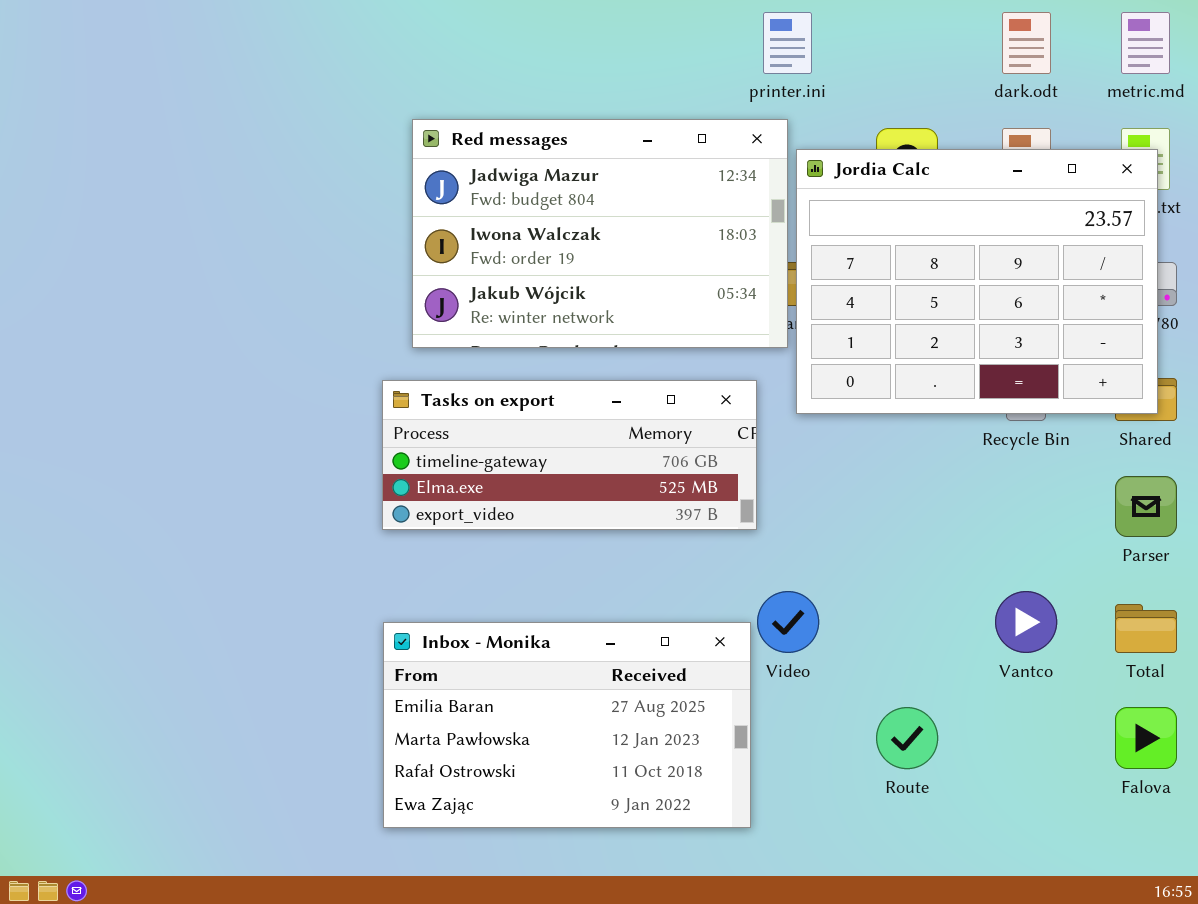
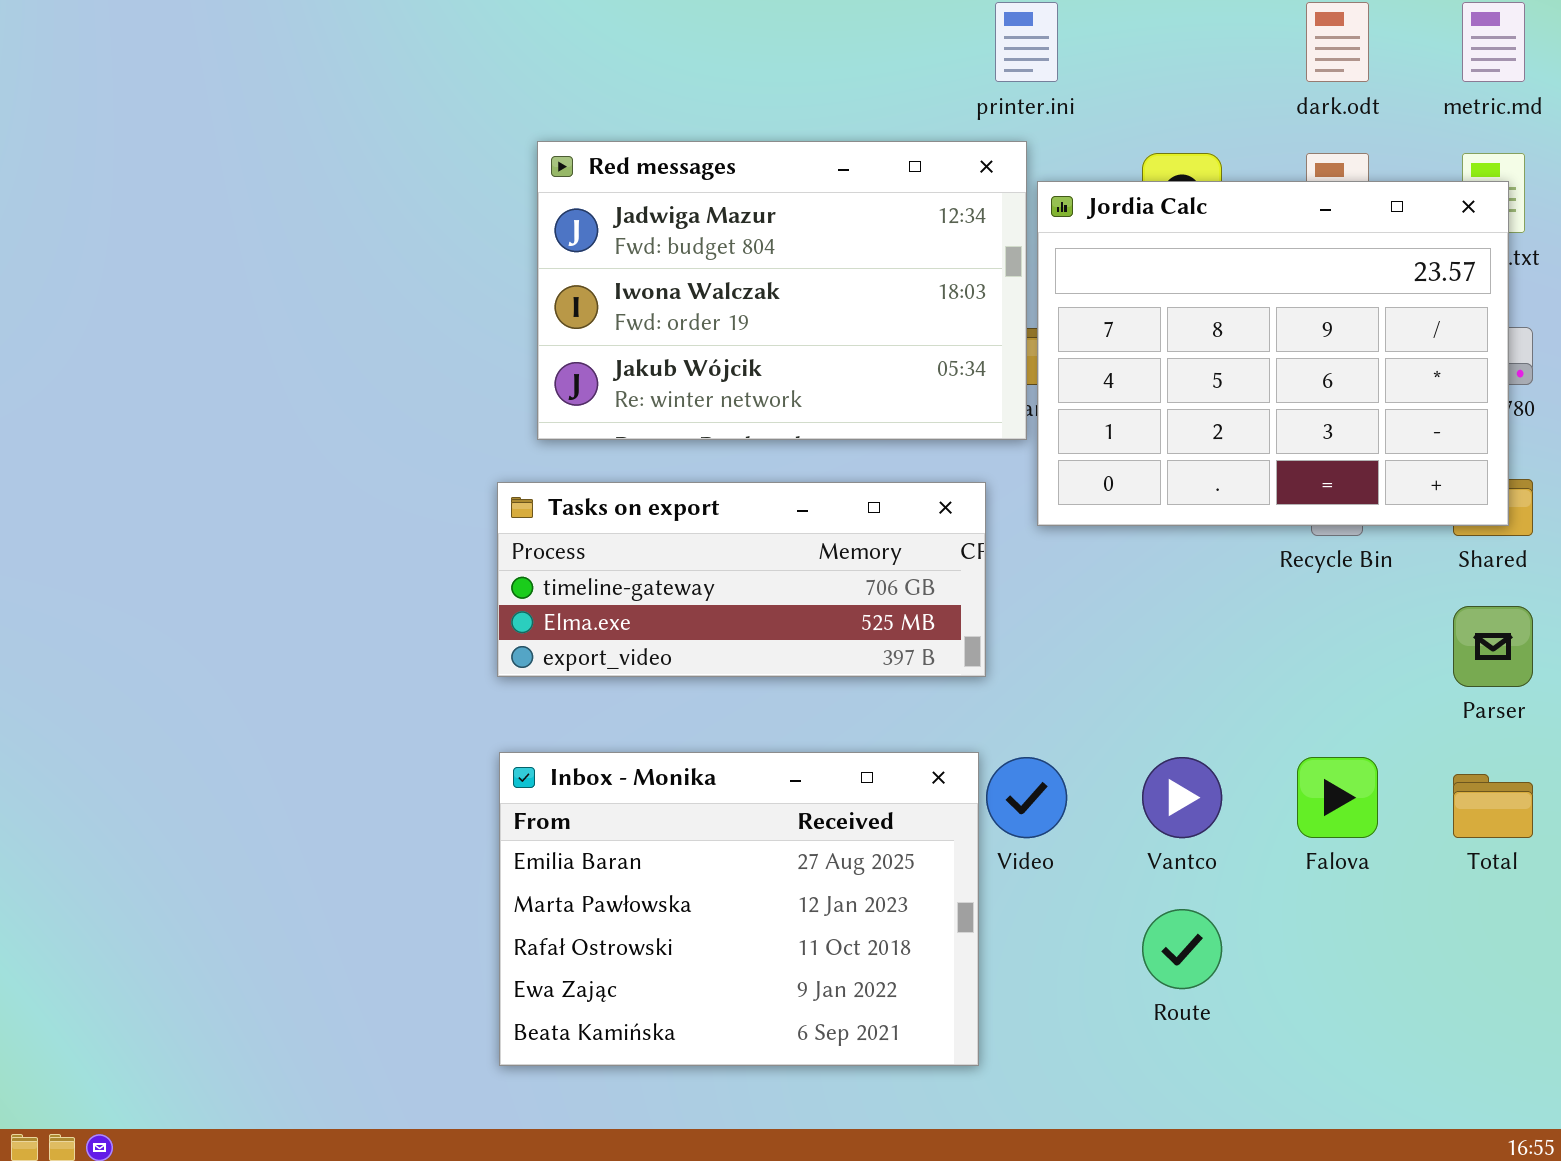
Vantco: [995,591,1057,653] -> [1142,757,1222,838], moved
Inbox - Monika: [383,622,751,828] -> [499,752,979,1066], resized
Falova: [1115,707,1177,769] -> [1297,757,1378,838], moved

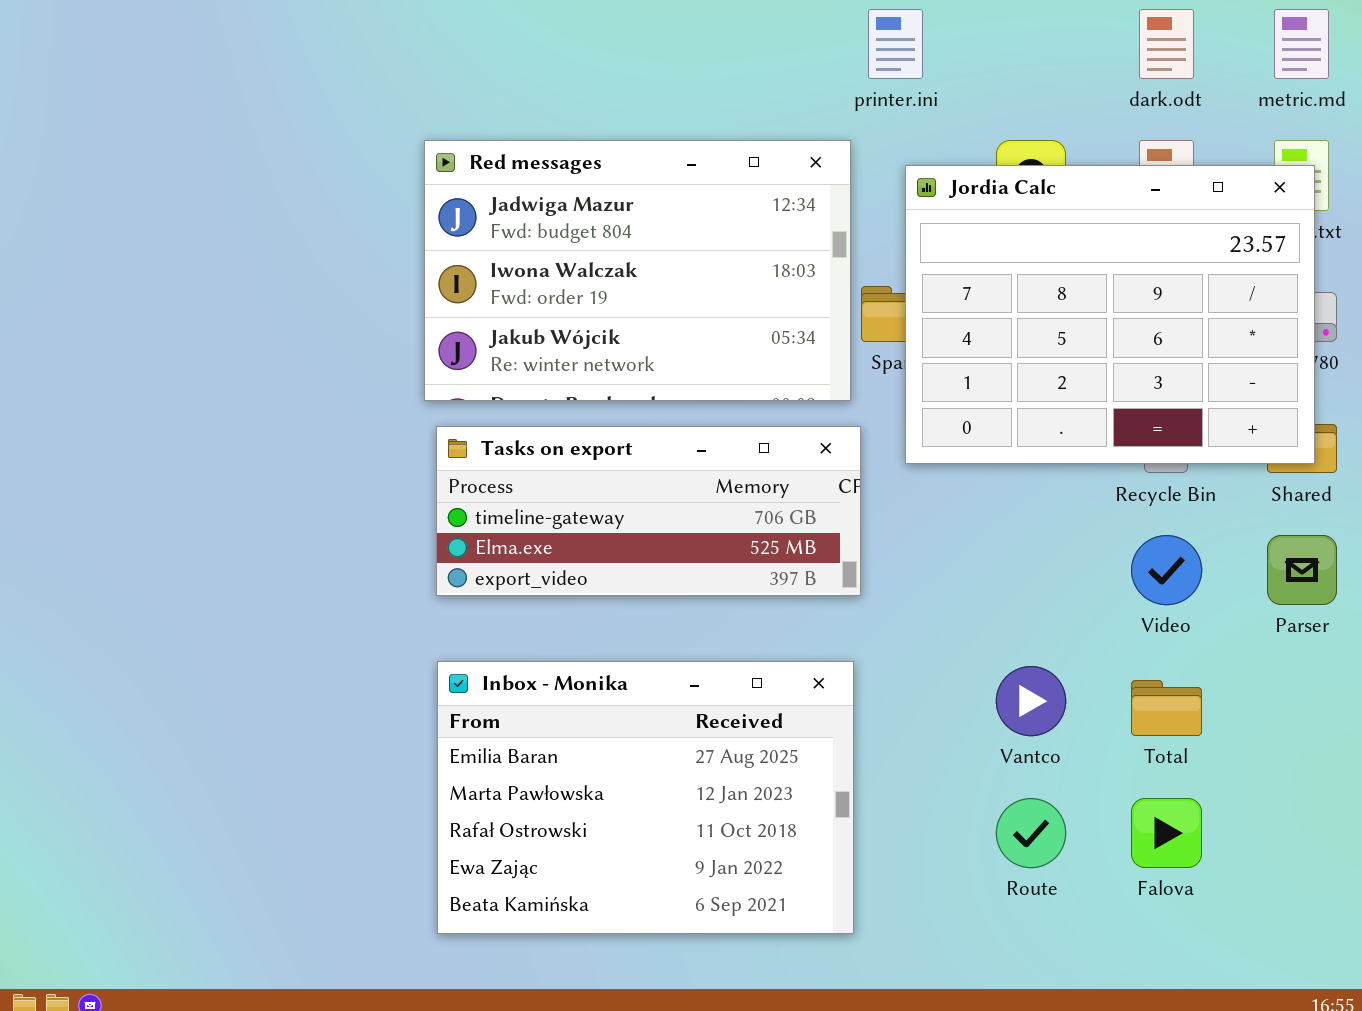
Red messages: [537,141,1027,440] -> [424,140,851,401], moved
Video: [986,757,1067,838] -> [1131,535,1202,605], moved
Falova: [1297,757,1378,838] -> [1131,798,1202,868], moved
Total: [1453,774,1533,838] -> [1131,680,1202,736], moved

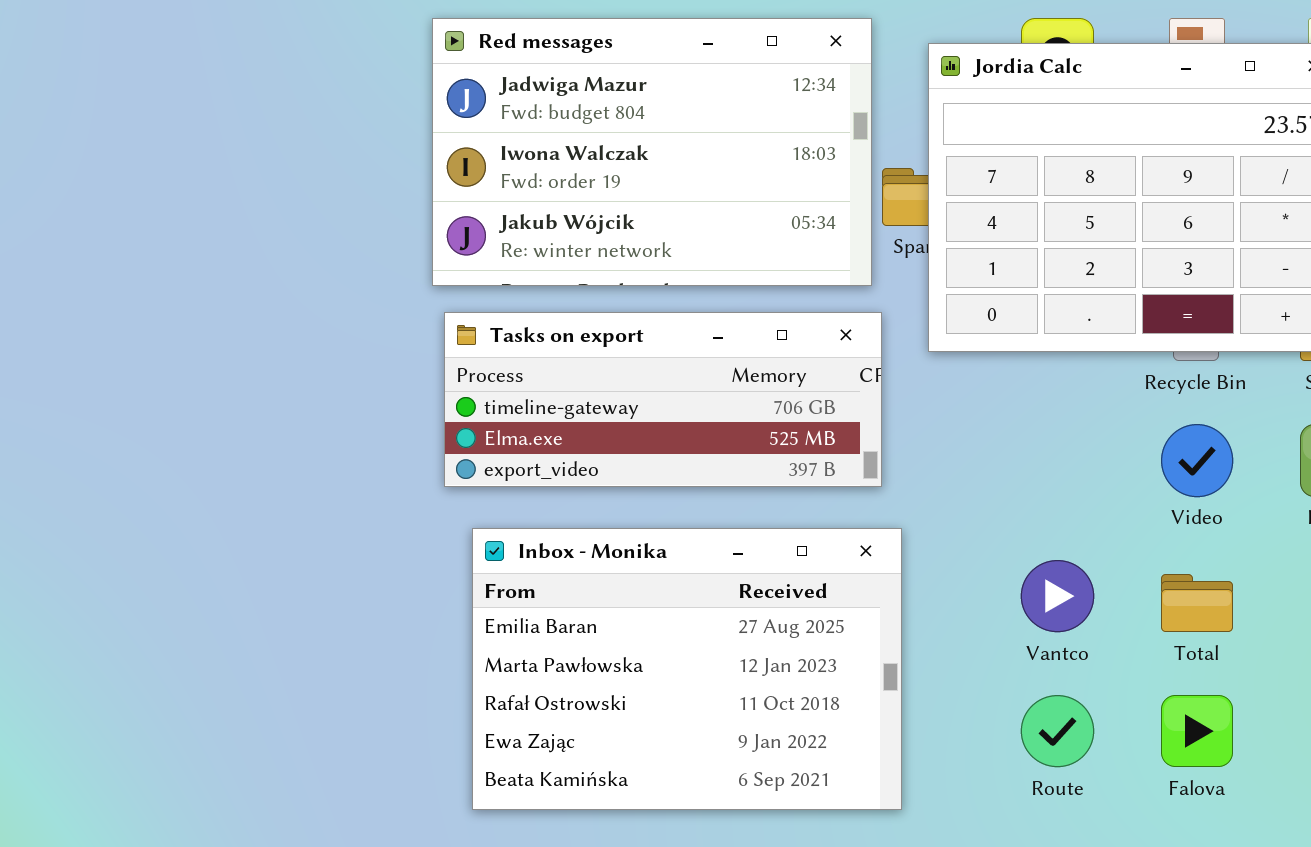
Inbox - Monika: [437,661,854,934] -> [472,528,902,810], moved

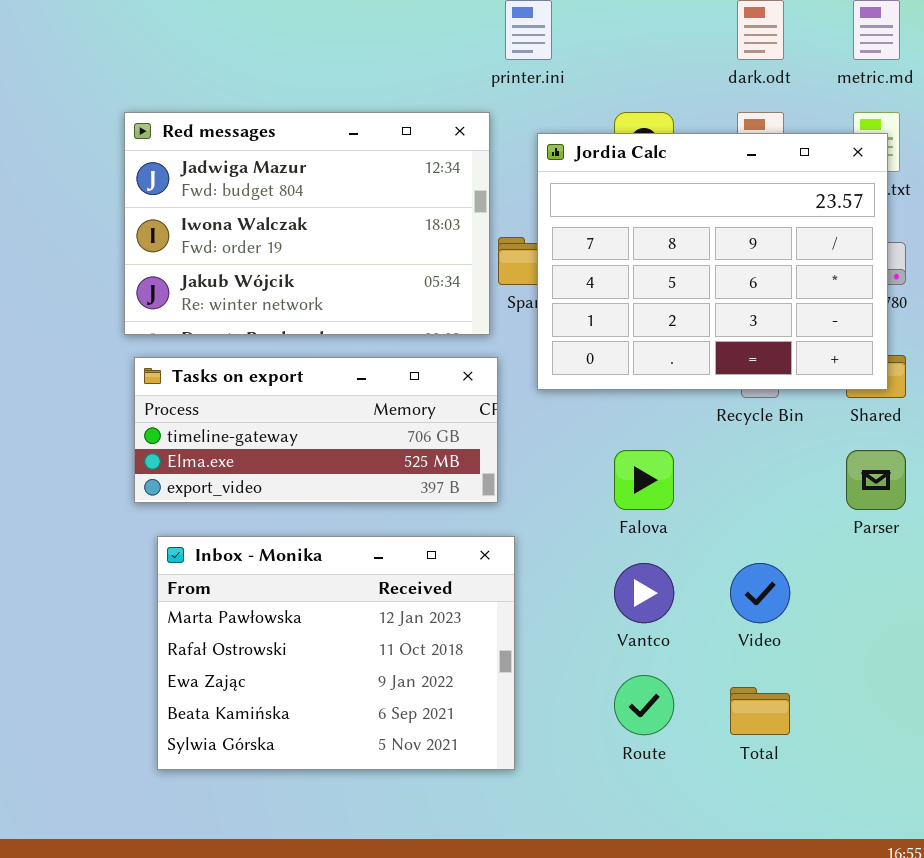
Video: [1161,424,1233,497] -> [730,563,790,623], moved
Inbox - Monika: [472,528,902,810] -> [157,536,515,770], scrolled down 1 row
Total: [1161,574,1233,632] -> [730,687,790,735], moved
Falova: [1161,695,1233,767] -> [614,450,674,510], moved

